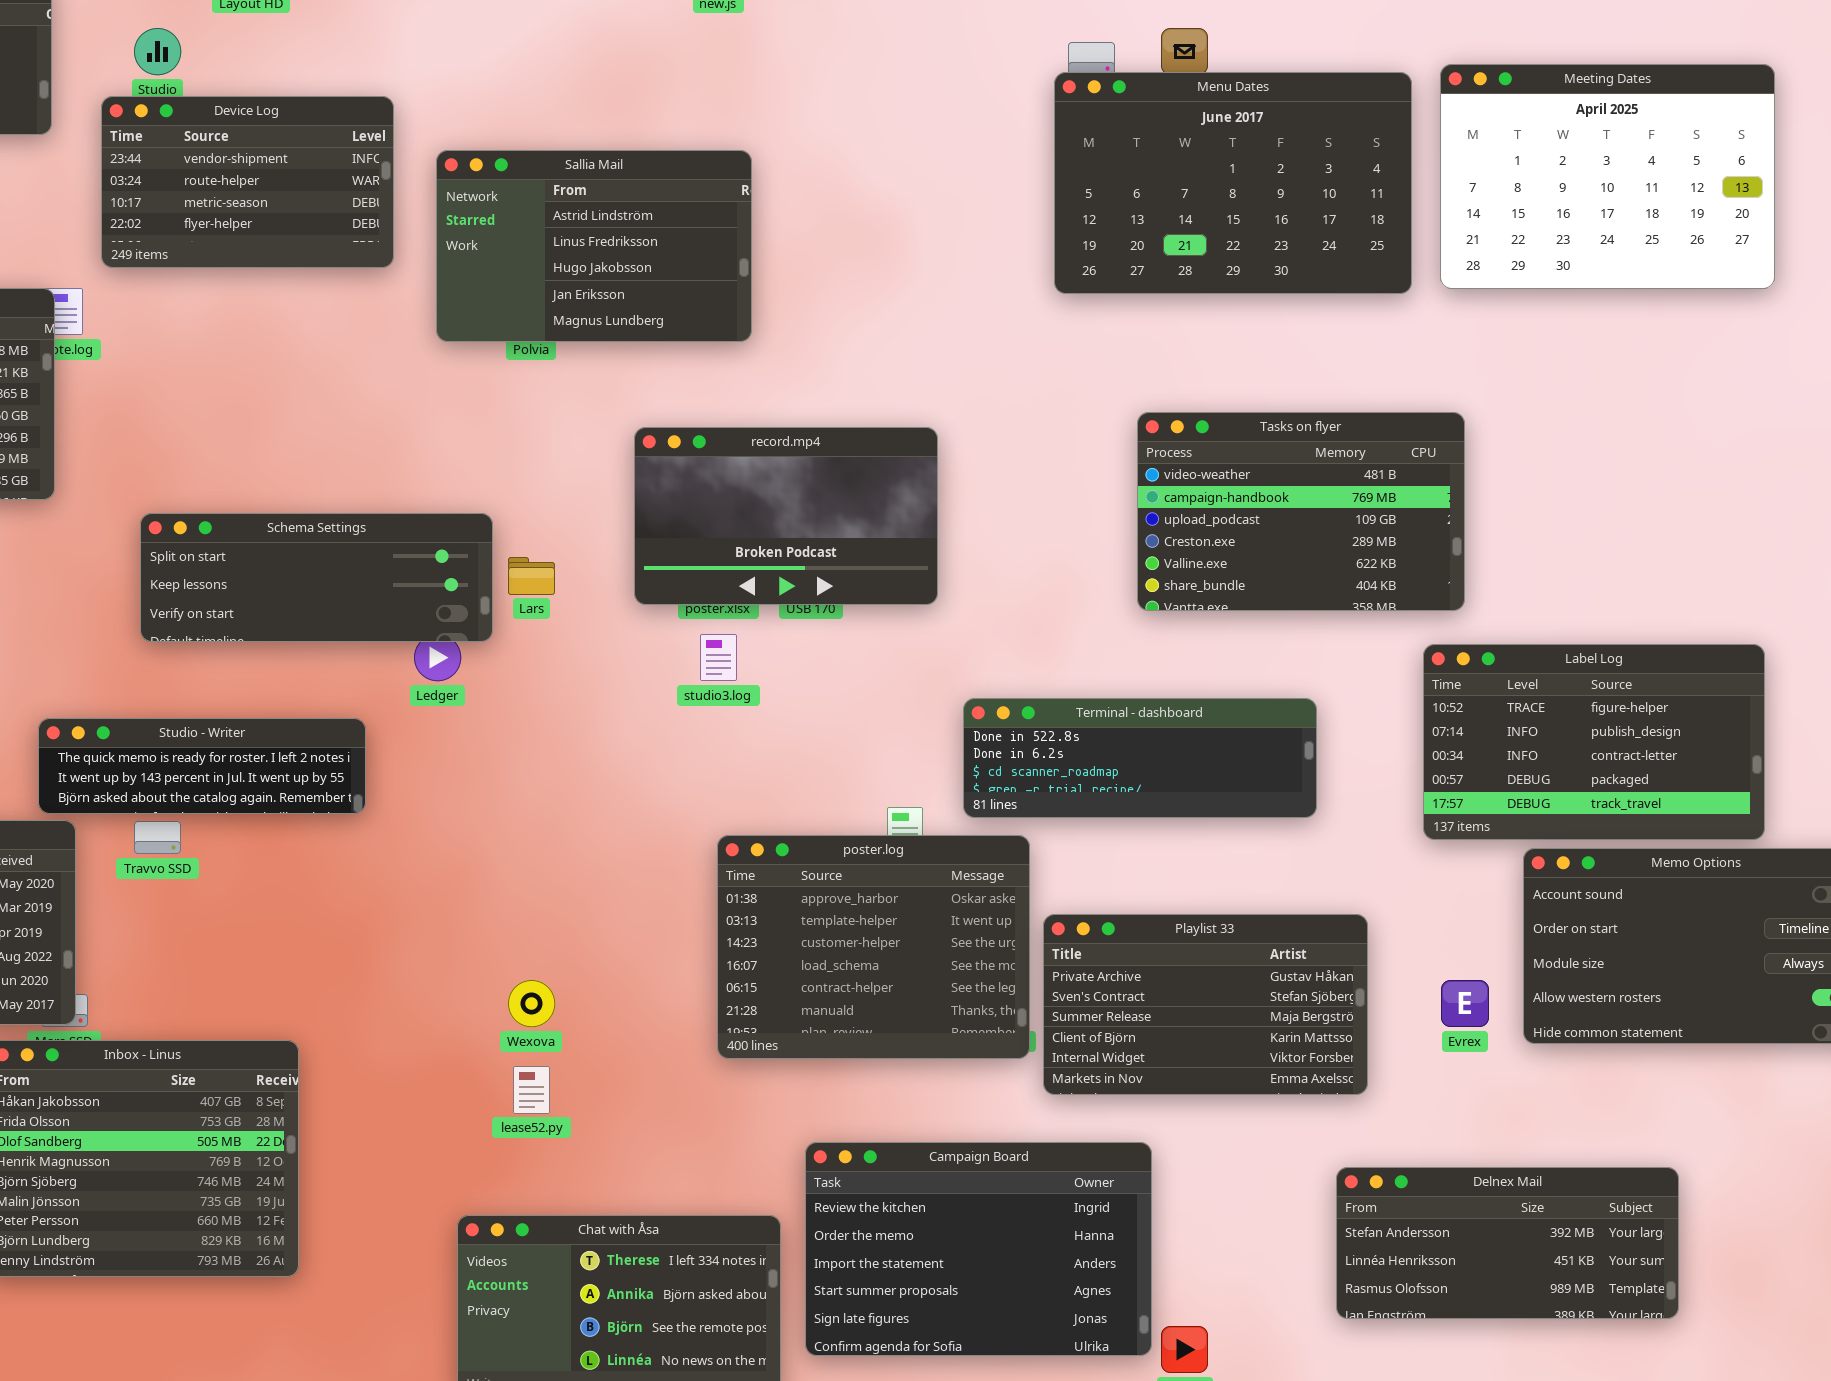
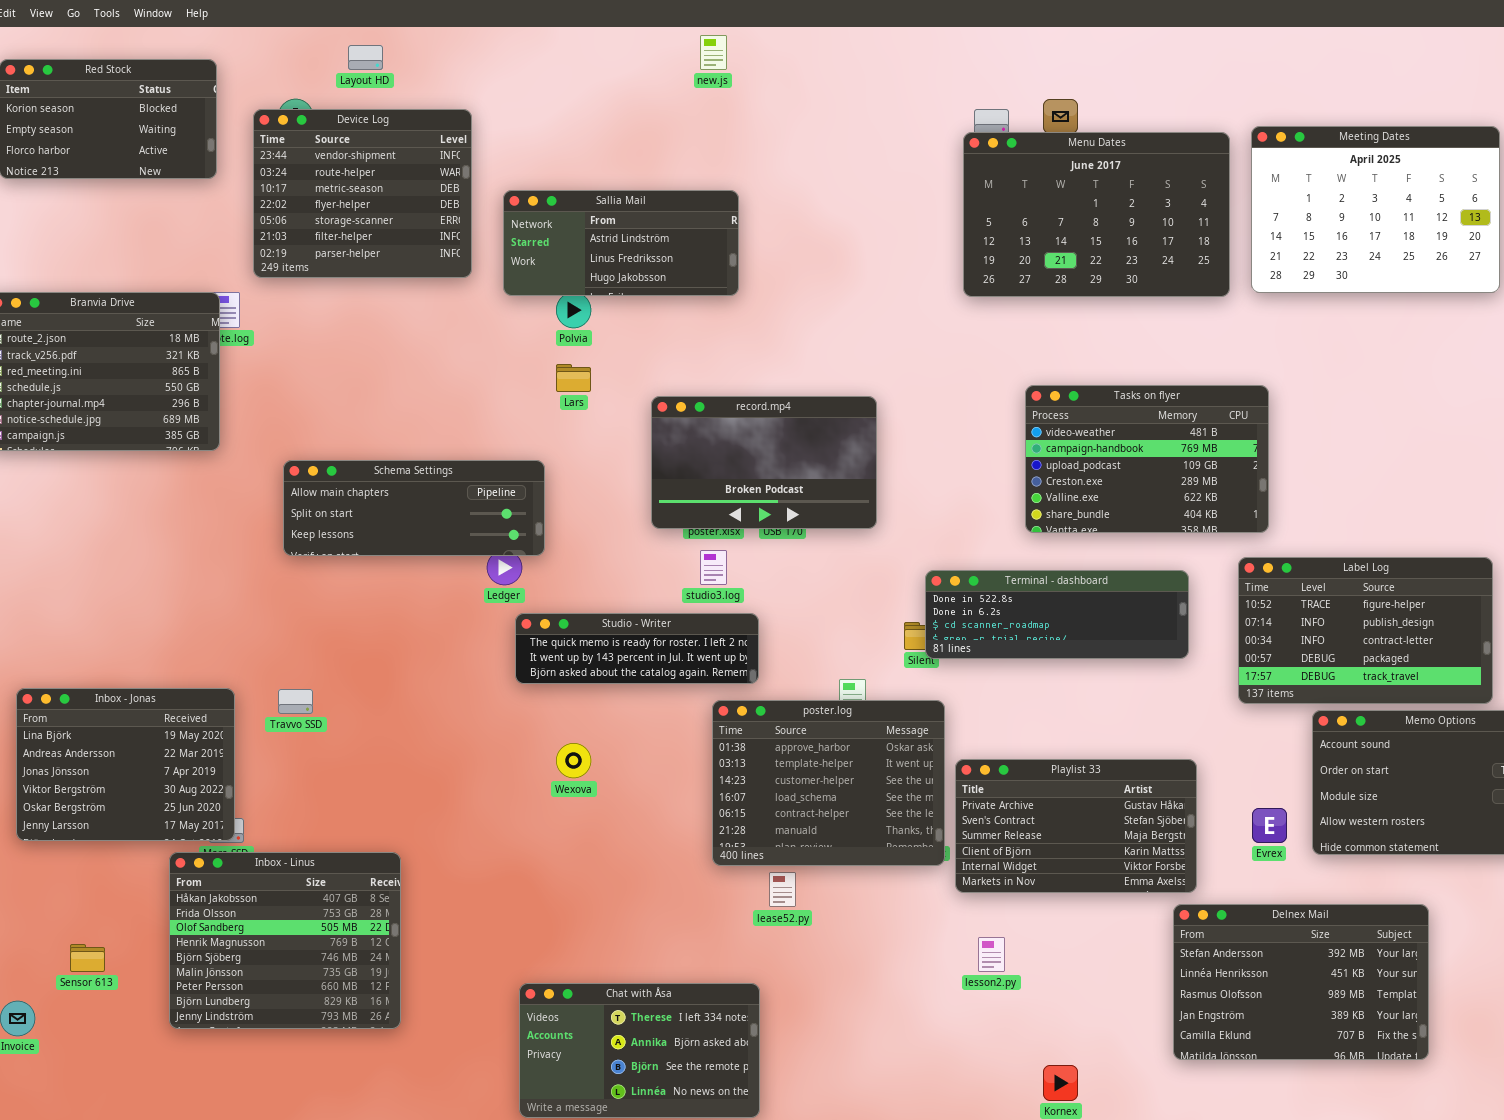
Device Log: [101,96,394,268] -> [253,109,472,278], resized
Sallia Mail: [436,150,752,342] -> [503,190,739,296], resized
Schema Settings: [140,513,493,642] -> [283,460,545,556], scrolled up 1 row
Lars: [508,557,555,595] -> [556,364,591,392], moved
Terminal - dashboard: [963,698,1317,818] -> [925,570,1189,659], moved
Studio - Writer: [38,718,366,814] -> [515,613,759,684], moved
Wexova: [508,980,555,1027] -> [556,743,591,778], moved
lease52.py: [513,1066,550,1114] -> [769,872,796,907], moved
Campaign Board: [805,1142,1152,1356] -> none, closed
Delnex Mail: [1336,1167,1679,1319] -> [1173,904,1429,1060], resized

